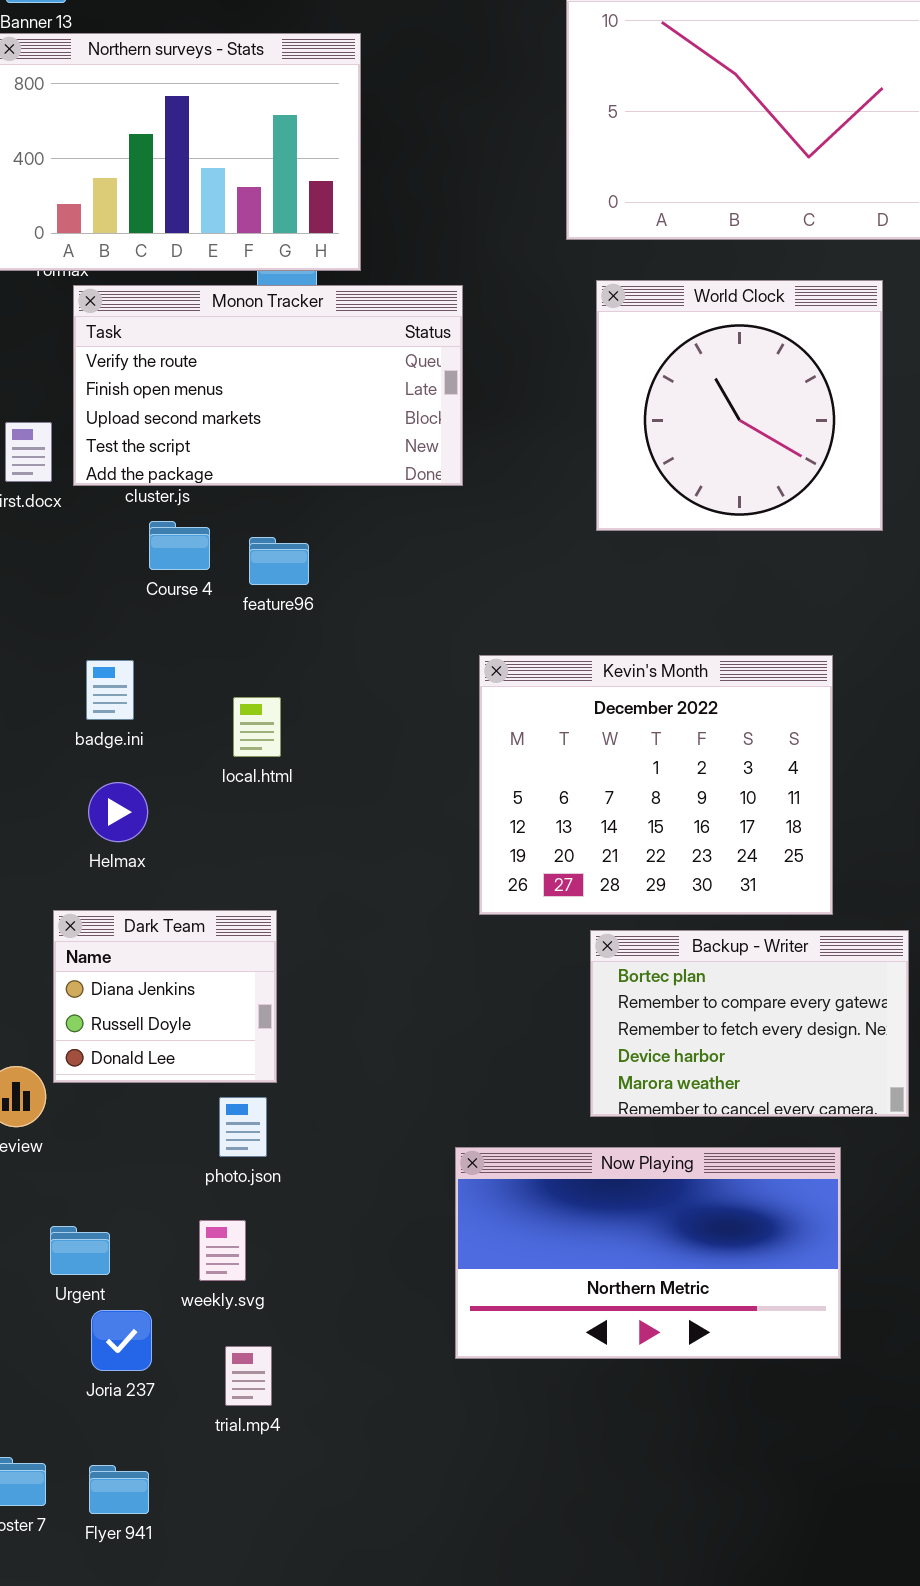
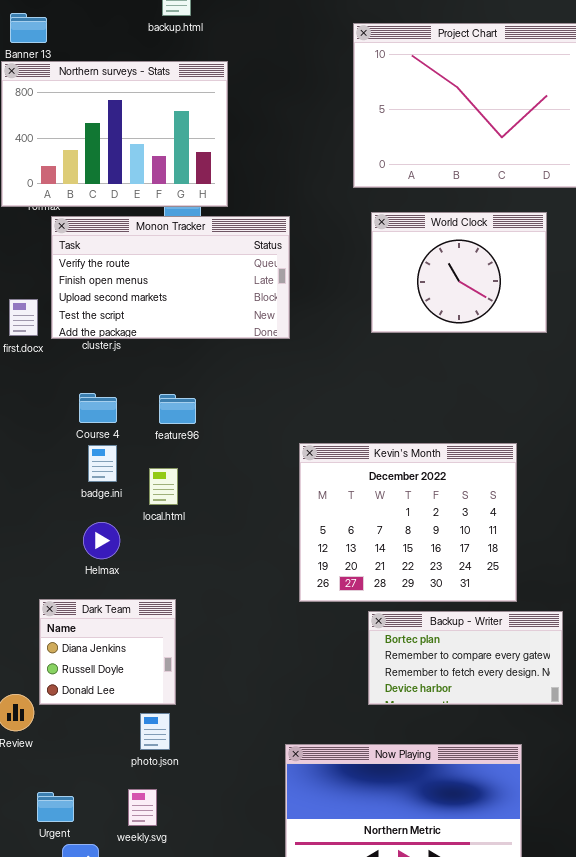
World Clock: [596,280,883,531] -> [371,212,547,333], resized
Course 4: [149,521,210,570] -> [79,393,117,423], moved
feature96: [249,537,309,585] -> [159,394,196,424], moved
badge.ini: [86,660,134,720] -> [88,445,117,482], moved
Helmax: [88,782,148,842] -> [83,522,120,559], moved
Backup - Writer: [590,930,909,1117] -> [368,611,563,705], resized

